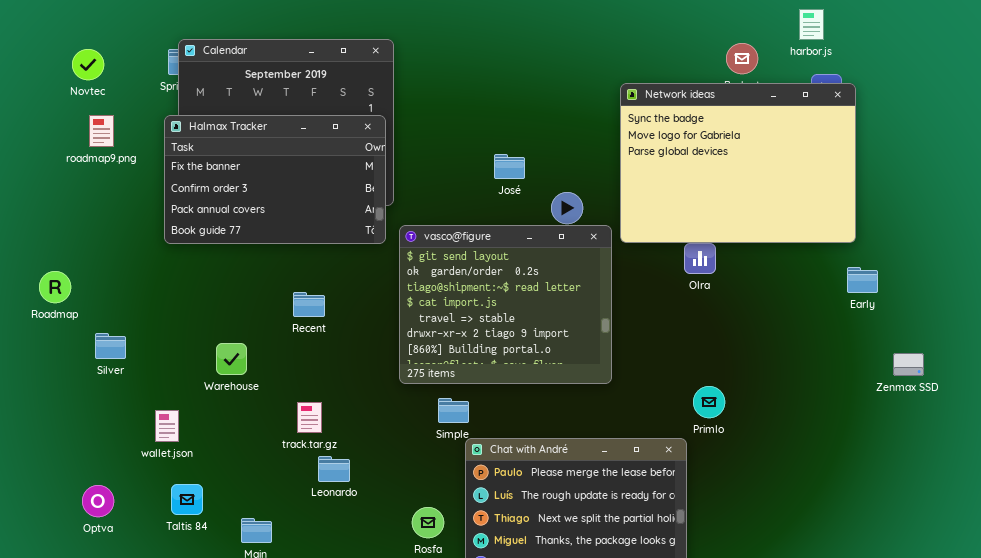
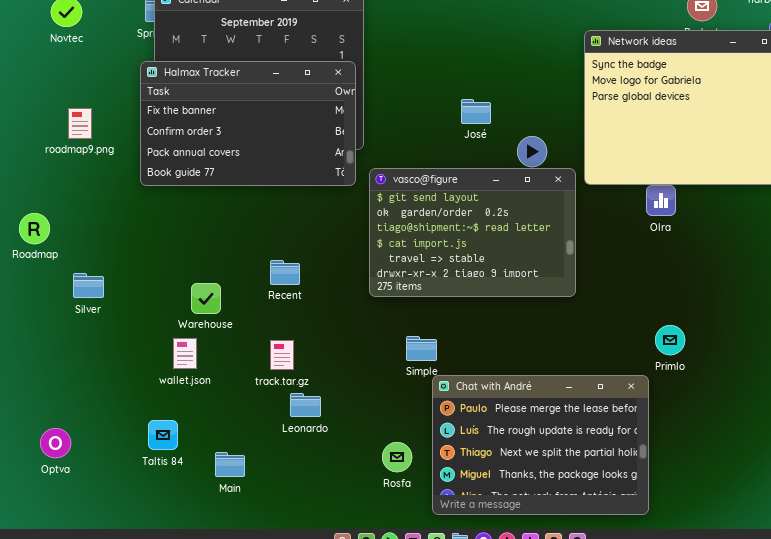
roadmap9.png: [89,115,114,147] -> [68,108,92,139], moved
vasco@figure: [399,225,612,384] -> [369,168,576,297], resized
Recent: [293,292,325,317] -> [270,260,300,285], moved
wallet.json: [155,410,179,442] -> [173,338,197,369], moved
Optva: [82,485,114,517] -> [40,428,71,458], moved

